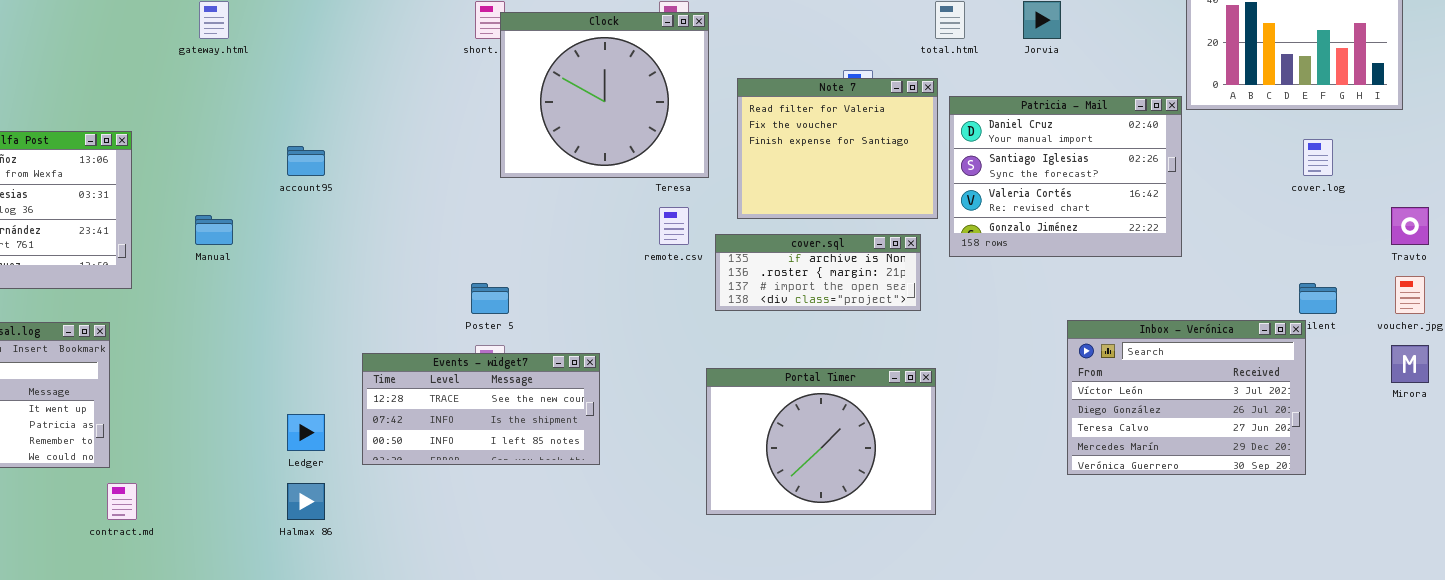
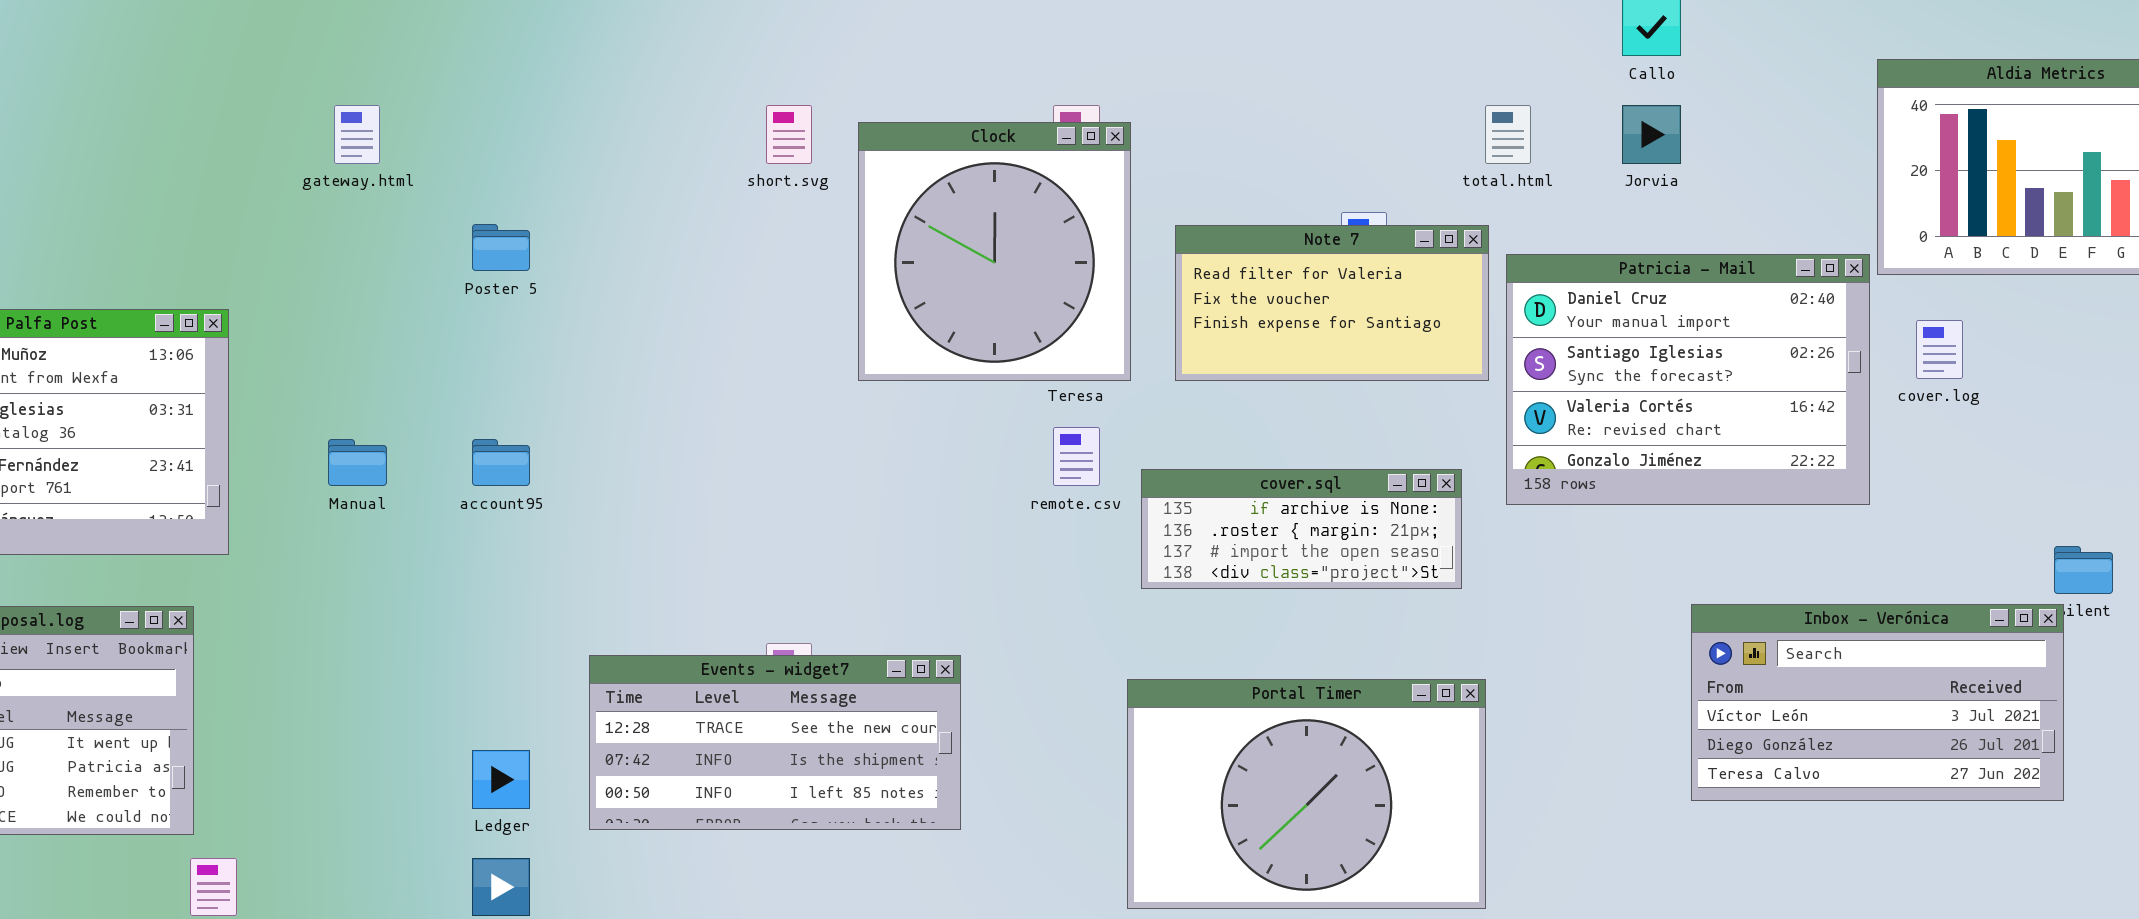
Clock: [500,12,709,178] -> [858,122,1131,381], resized
Note 7: [737,78,938,219] -> [1175,225,1489,381], resized
cover.log: [1303,139,1333,176] -> [1916,320,1963,379], moved
account95: [287,146,325,176] -> [472,439,530,486], moved
Poster 5: [471,283,509,314] -> [472,224,530,271], moved
Inbox - Verónica: [1067,320,1306,475] -> [1691,604,2064,801], resized

